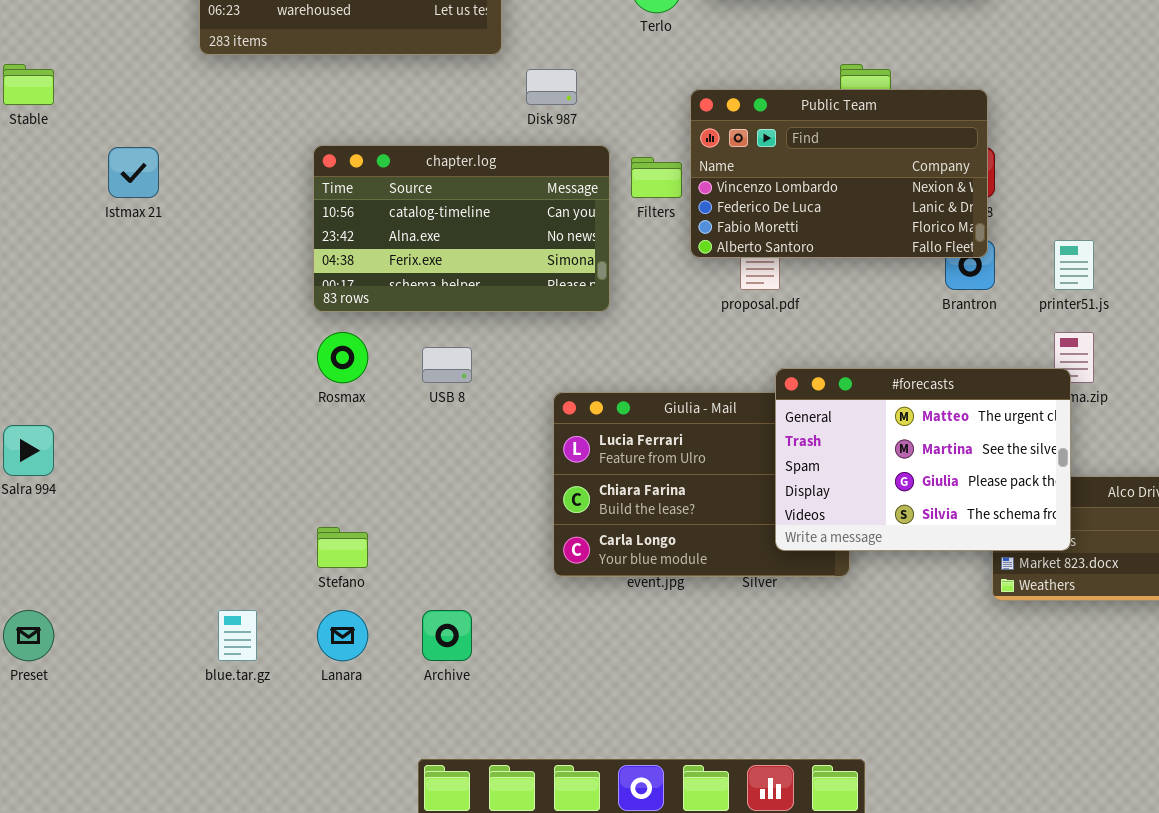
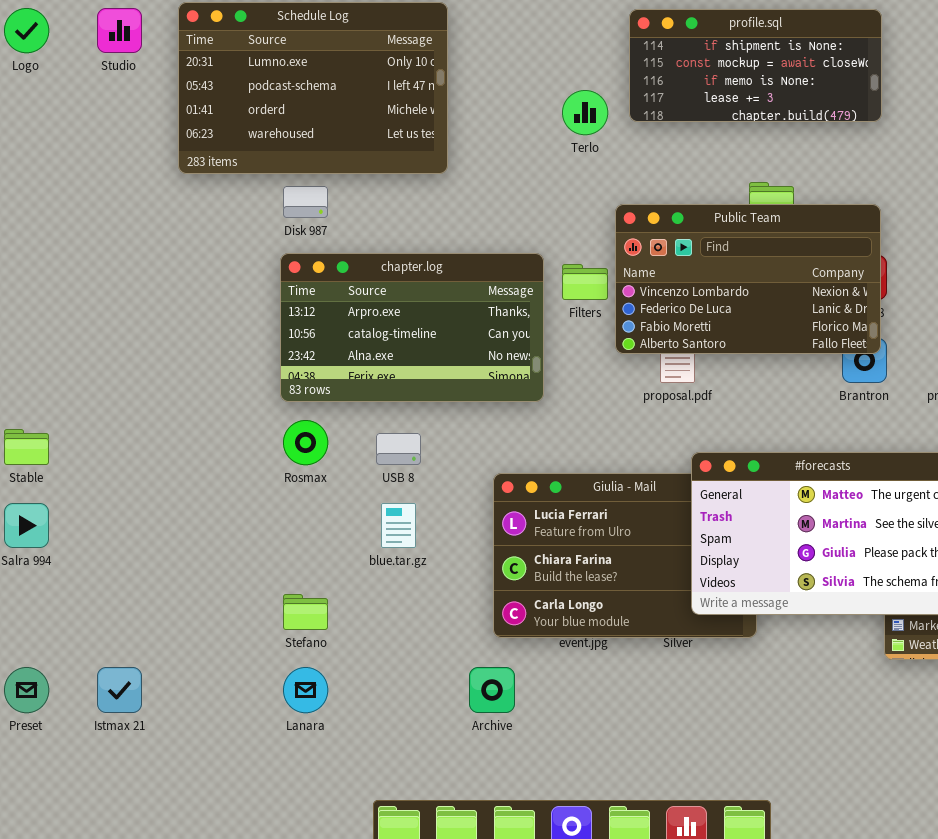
Stable: [3,64,54,105] -> [4,429,49,465], moved
Disk 987: [526,69,577,105] -> [283,186,328,218], moved
chapter.log: [313,145,610,312] -> [280,253,544,402], scrolled up 1 row
Istmax 21: [108,147,159,198] -> [97,667,142,713], moved
blue.tar.gz: [218,610,257,661] -> [381,503,416,548], moved
Archive: [422,610,472,661] -> [469,667,515,713], moved

